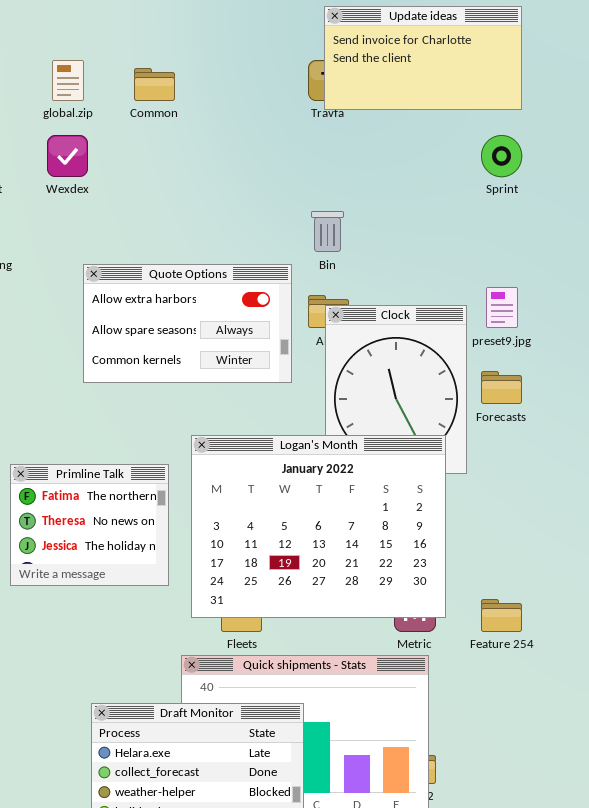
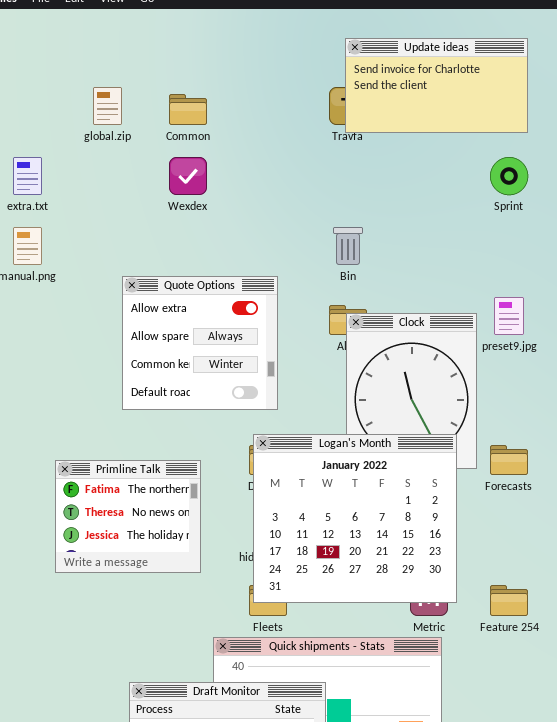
Wexdex: [47,135,88,177] -> [169,157,207,195], moved
Quote Options: [83,264,292,383] -> [122,276,278,410], resized
Forecasts: [481,371,522,404] -> [490,445,528,475], moved
Logan's Month: [191,435,446,618] -> [253,434,457,603], resized

